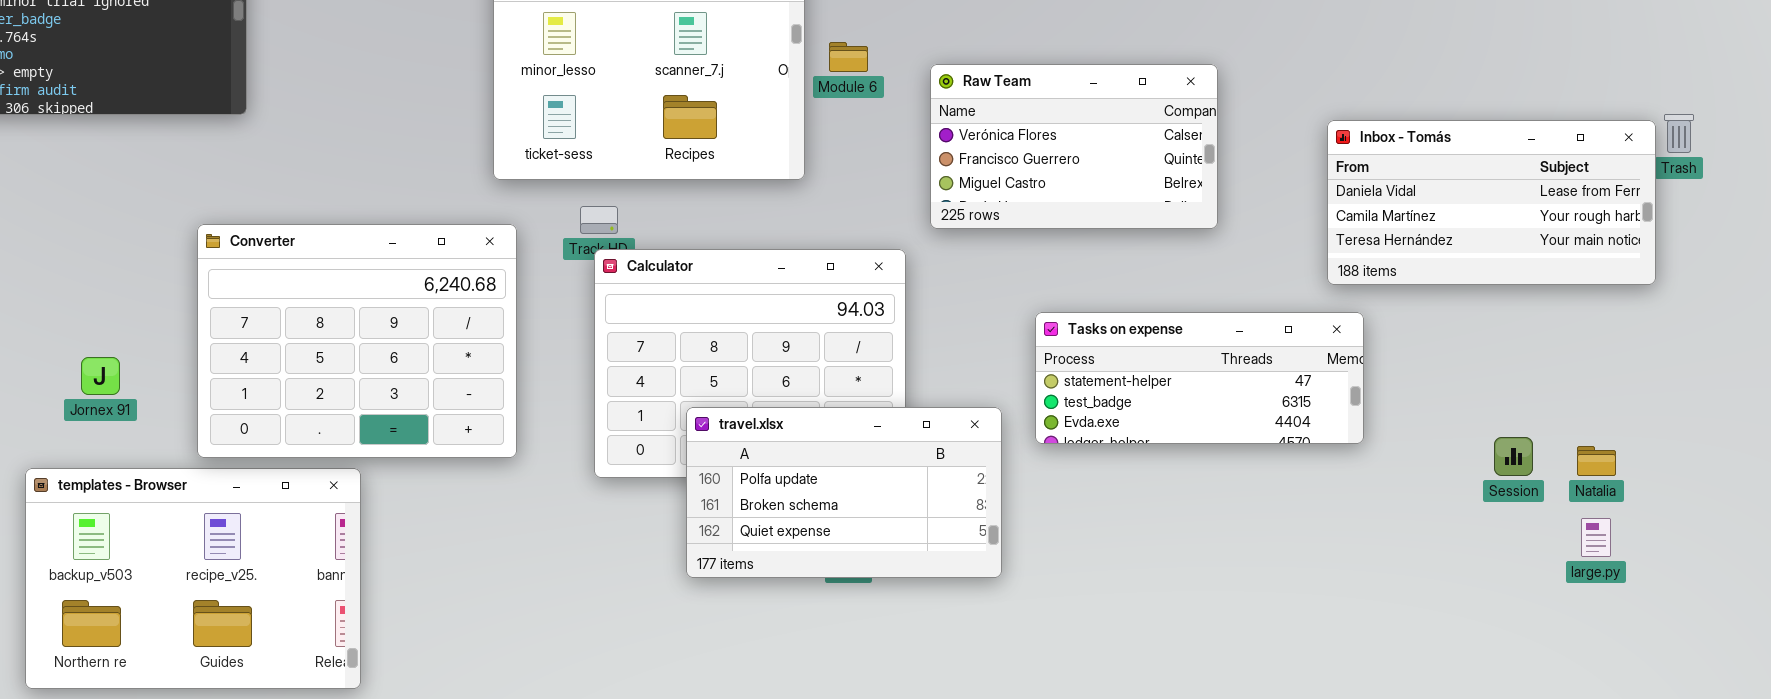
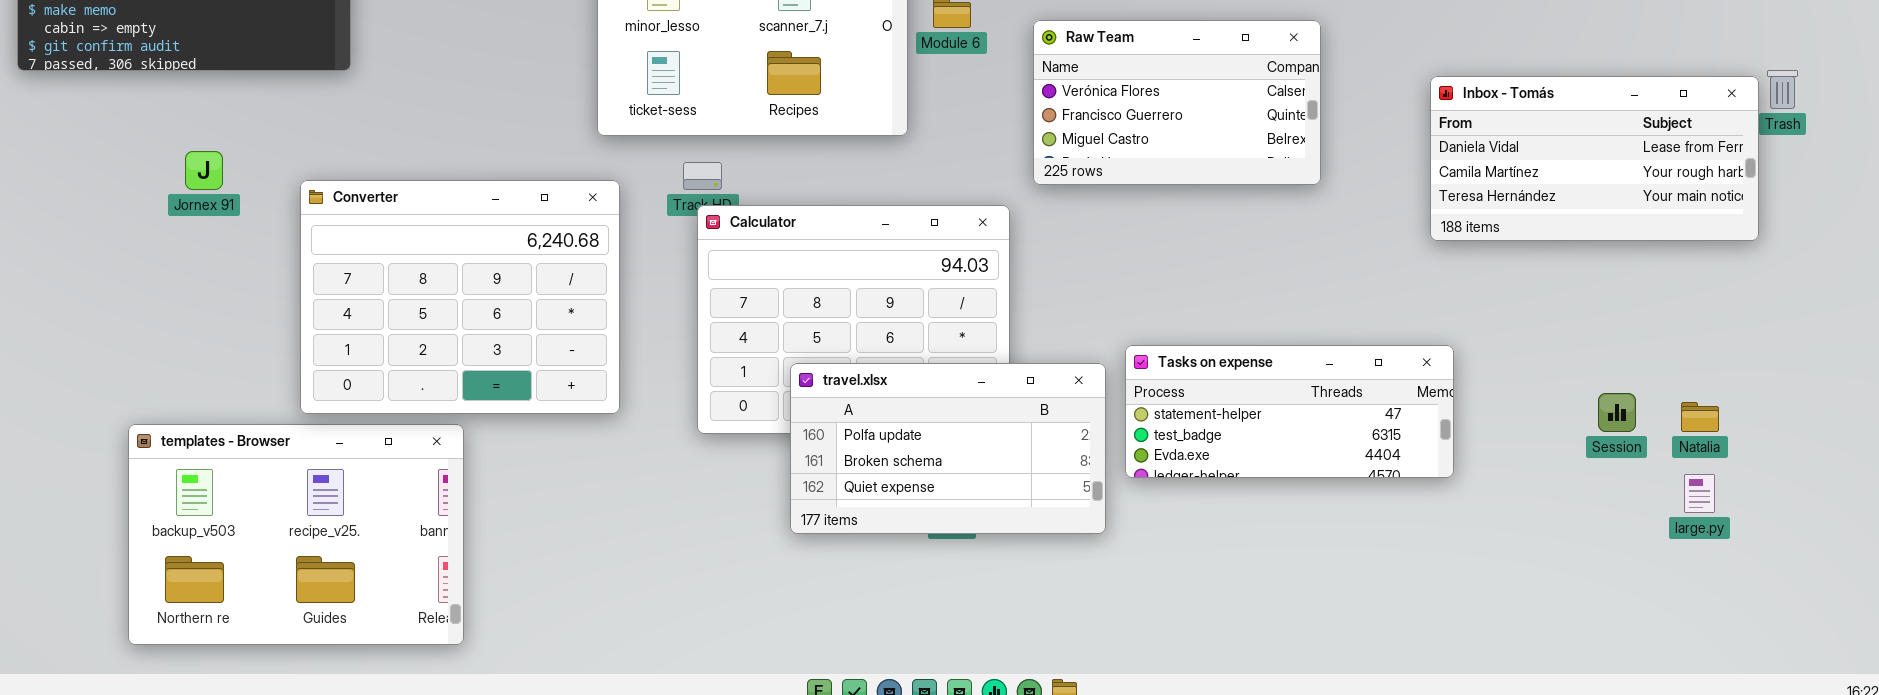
Tasks on expense: [1035,312,1364,444] -> [1125,345,1454,478], moved
Jornex 91: [81,357,120,395] -> [185,151,223,190], moved

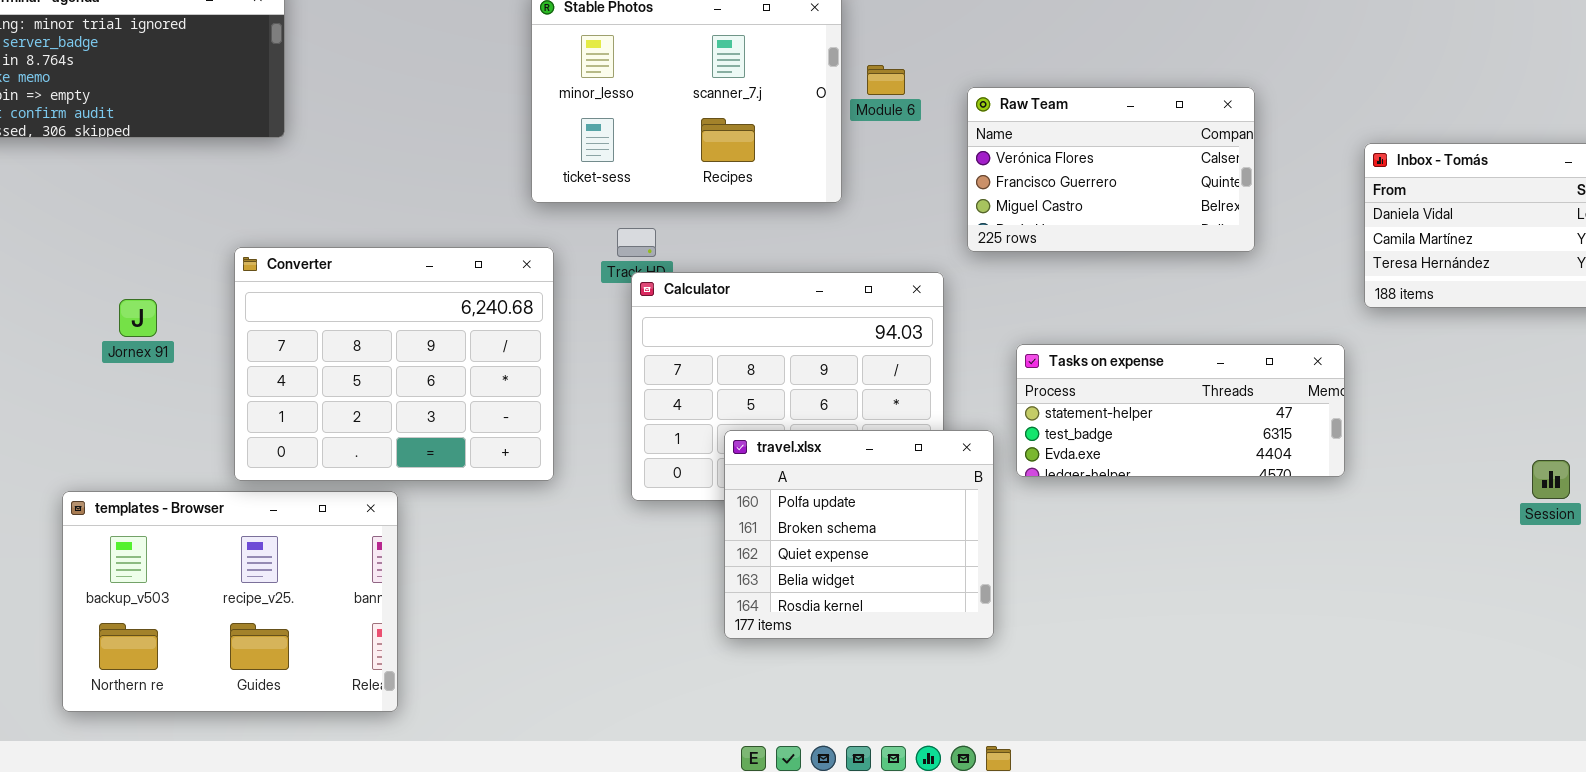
Jornex 91: [185,151,223,190] -> [119,299,157,337], moved
Tasks on expense: [1125,345,1454,478] -> [1016,344,1345,477], moved
travel.xlsx: [790,363,1106,534] -> [724,430,994,639], resized

